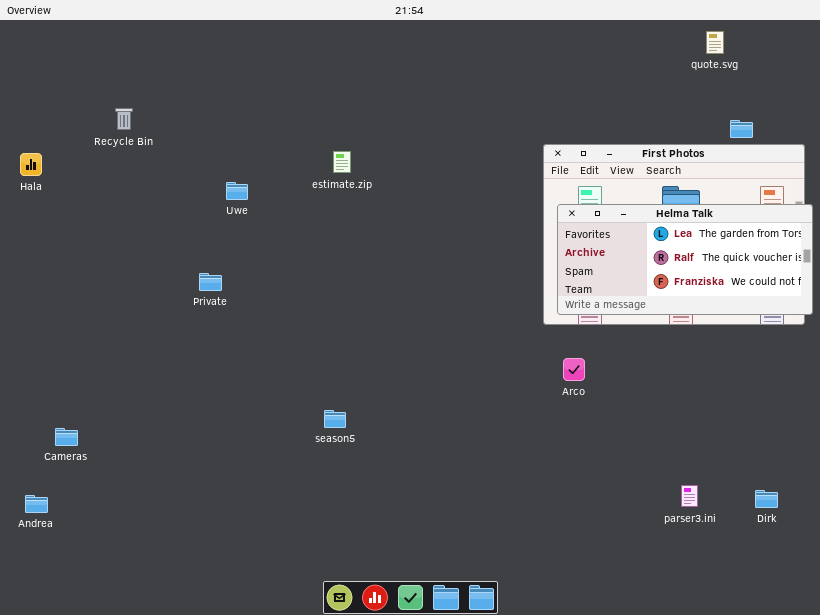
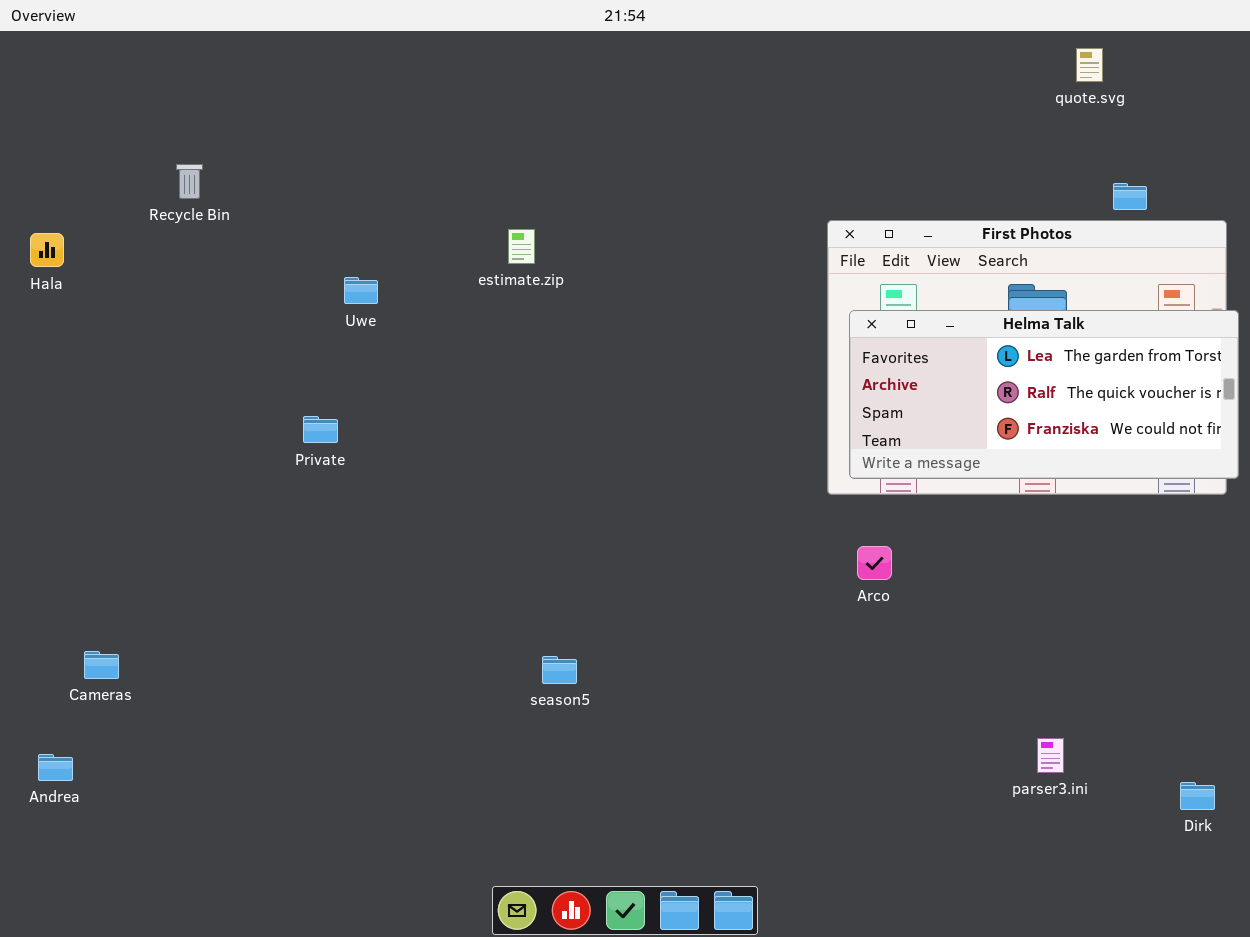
season5: [324,410,346,428] -> [542,656,577,684], moved
Dirk: [755,490,778,508] -> [1180,782,1215,810], moved

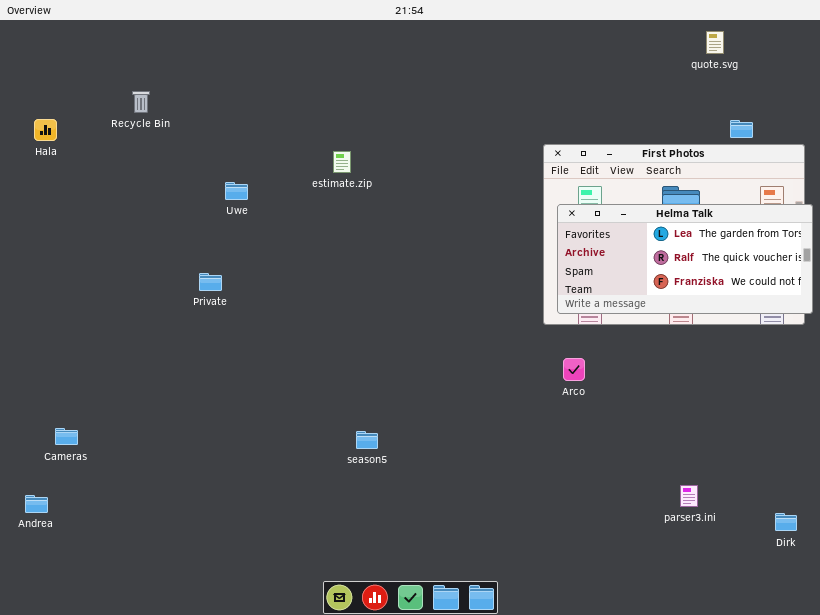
Recycle Bin: [176,164,203,199] -> [132,91,150,113], moved
Hala: [30,233,64,267] -> [34,119,57,141], moved

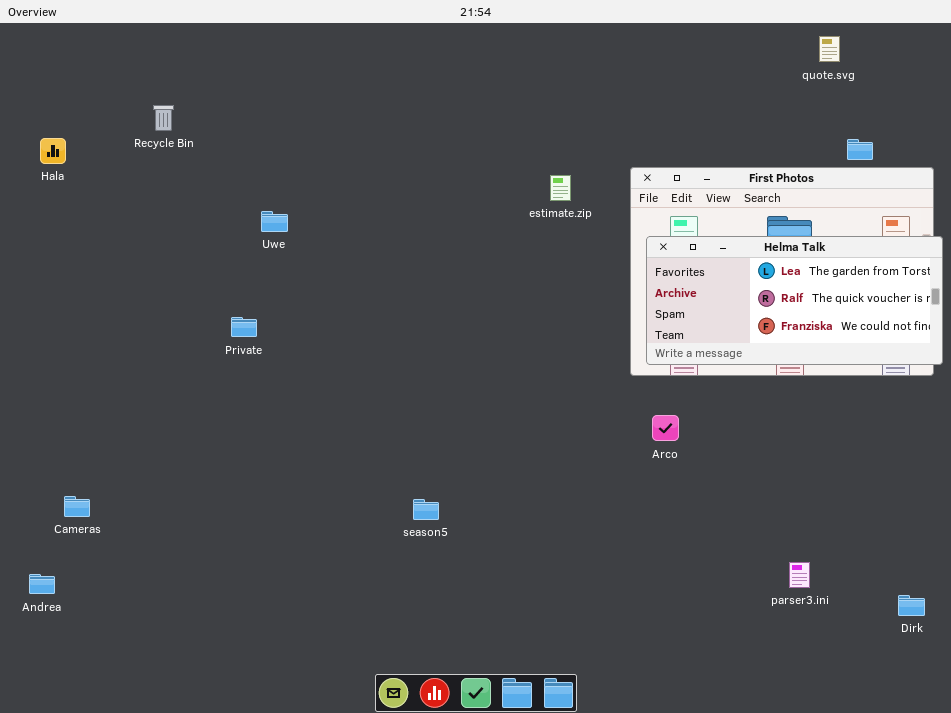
estimate.zip: [333,151,351,173] -> [550,175,571,201], moved

